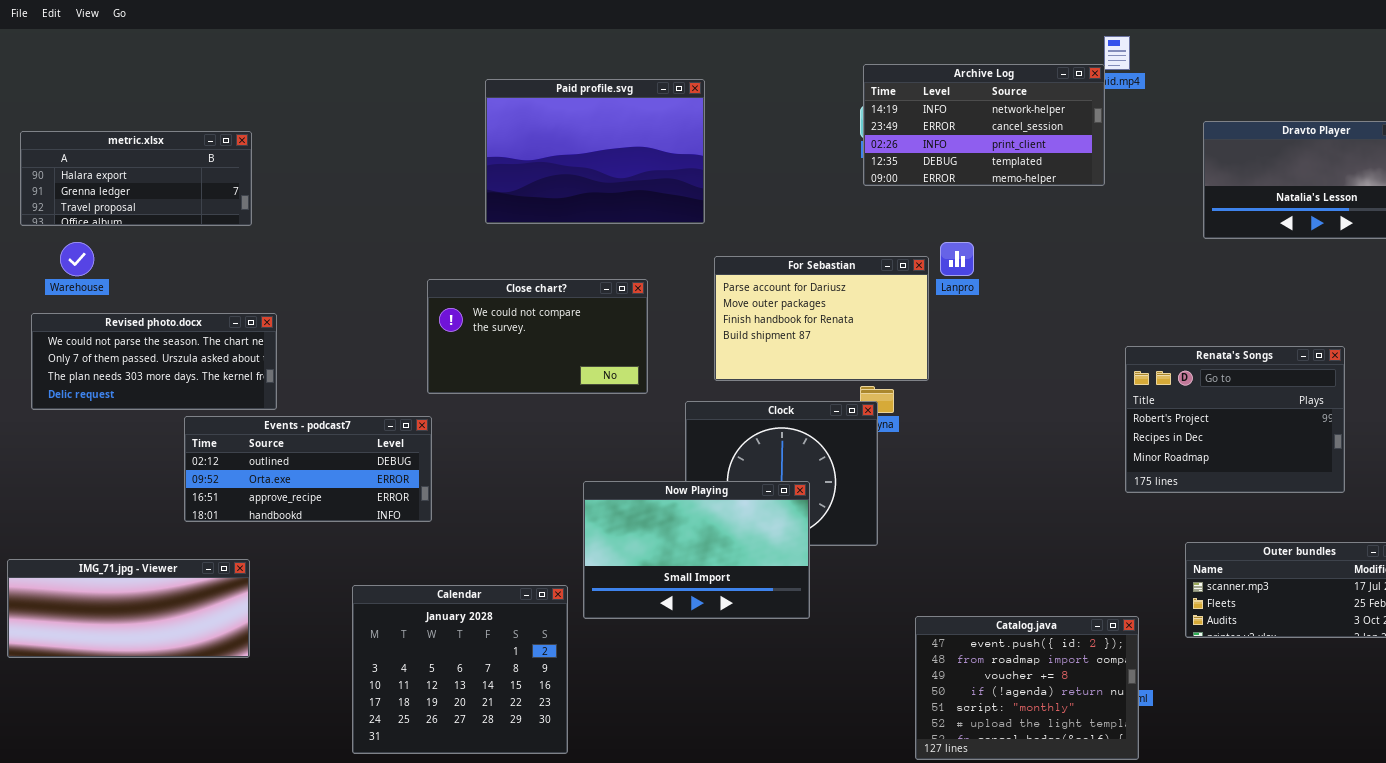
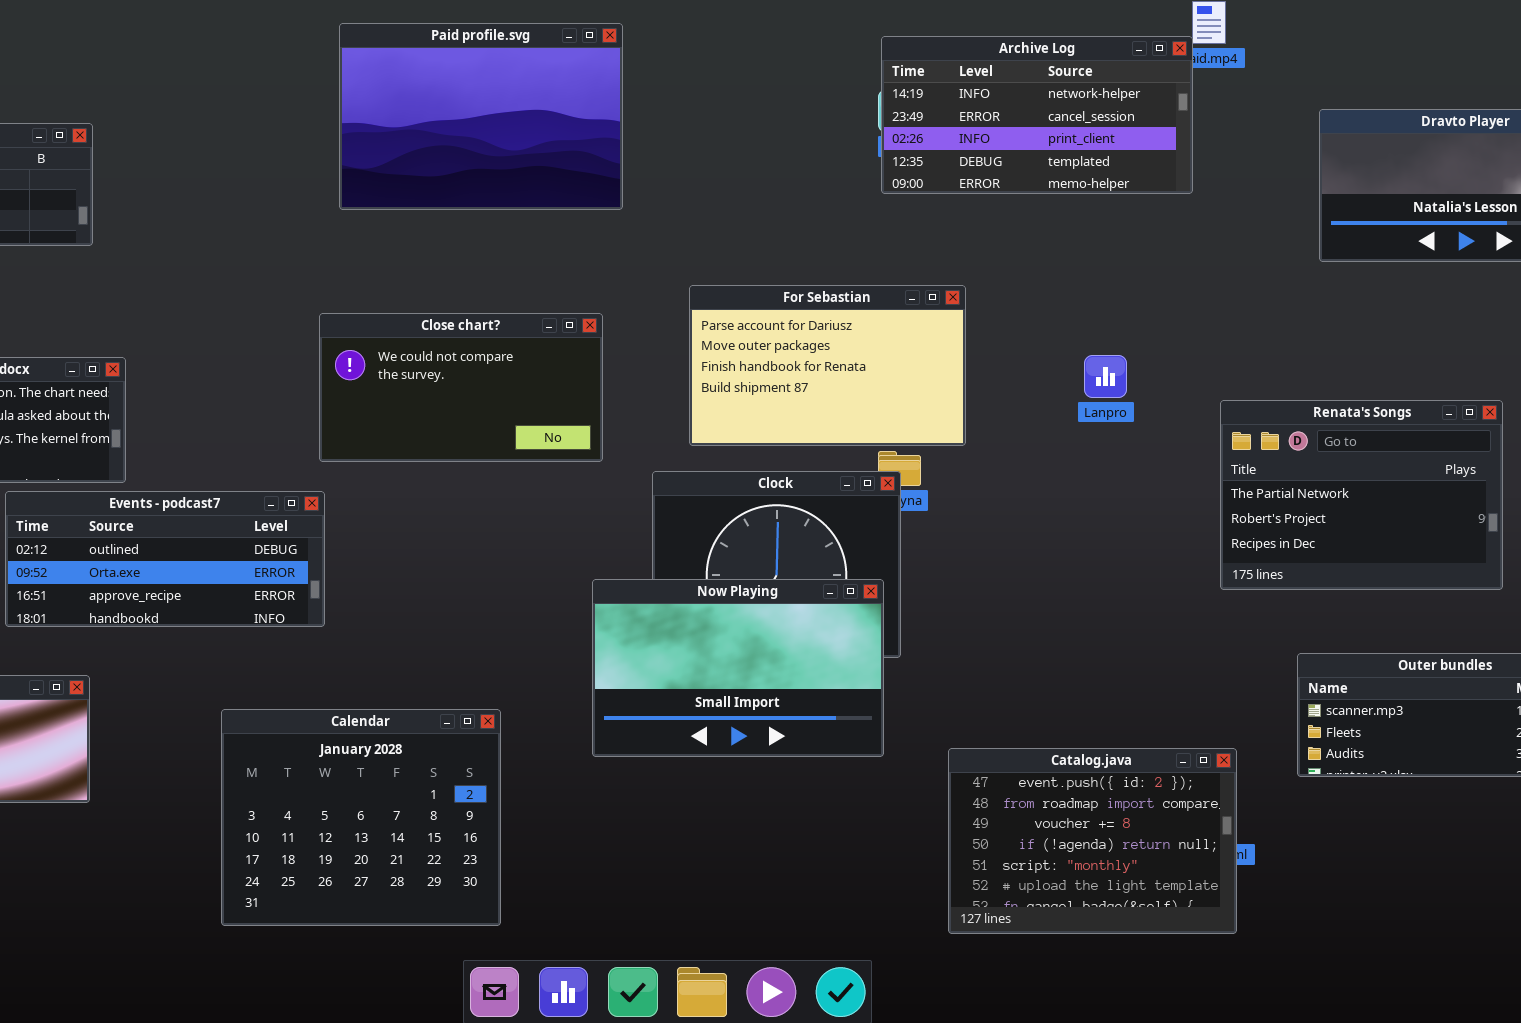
Paid profile.svg: [485,79,705,224] -> [339,23,623,210], moved
Lanpro: [940,242,974,276] -> [1084,355,1127,398], moved
Renata's Songs: [1125,346,1345,493] -> [1220,400,1503,590], scrolled up 1 row
Now Playing: [583,481,810,619] -> [592,579,884,757], moved

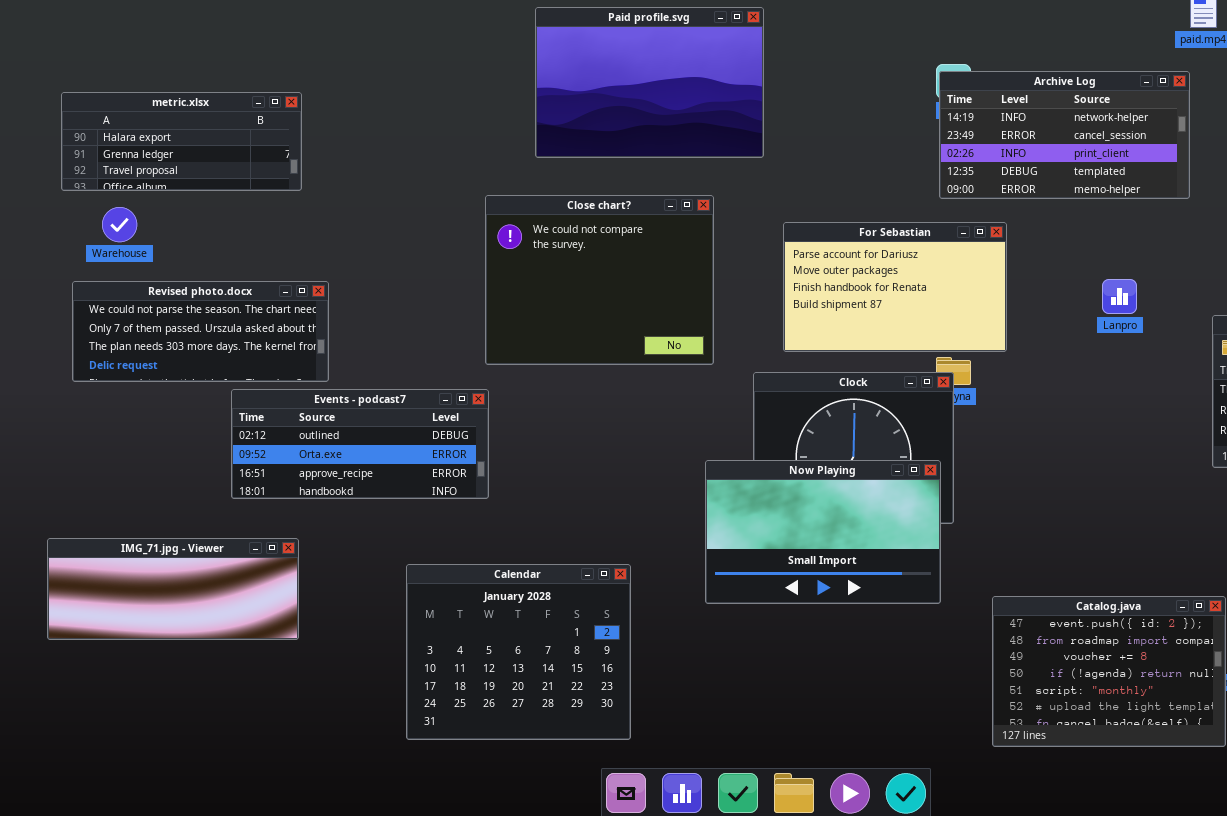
Paid profile.svg: [339,23,623,210] -> [535,7,764,158], moved
Archive Log: [881,36,1193,194] -> [939,71,1190,199], moved
Close chart?: [319,313,603,462] -> [485,195,714,365], resized

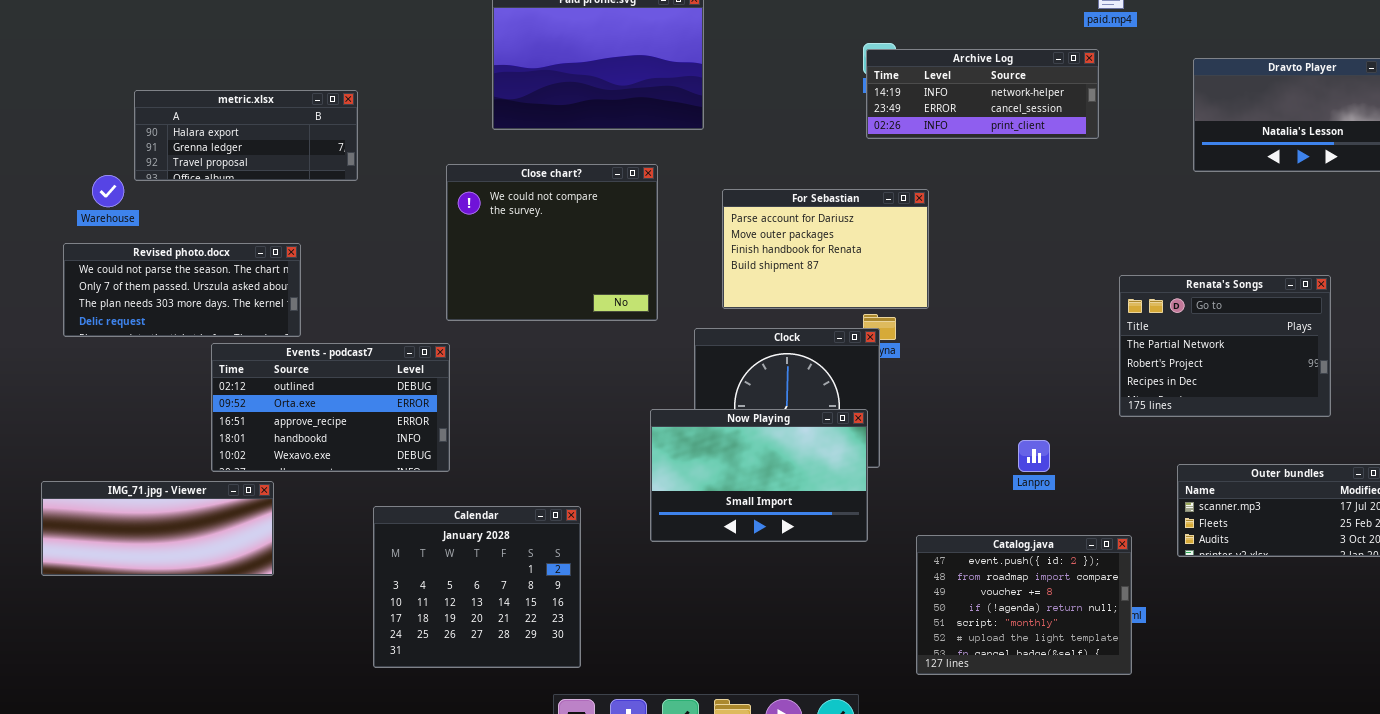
Archive Log: [939,71,1190,199] -> [866,49,1099,139], resized
metric.xlsx: [61,92,302,191] -> [134,90,358,181], moved
Lanpro: [1102,279,1137,314] -> [1018,440,1050,472], moved
Events - podcast7: [231,389,489,499] -> [211,343,450,472], resized

